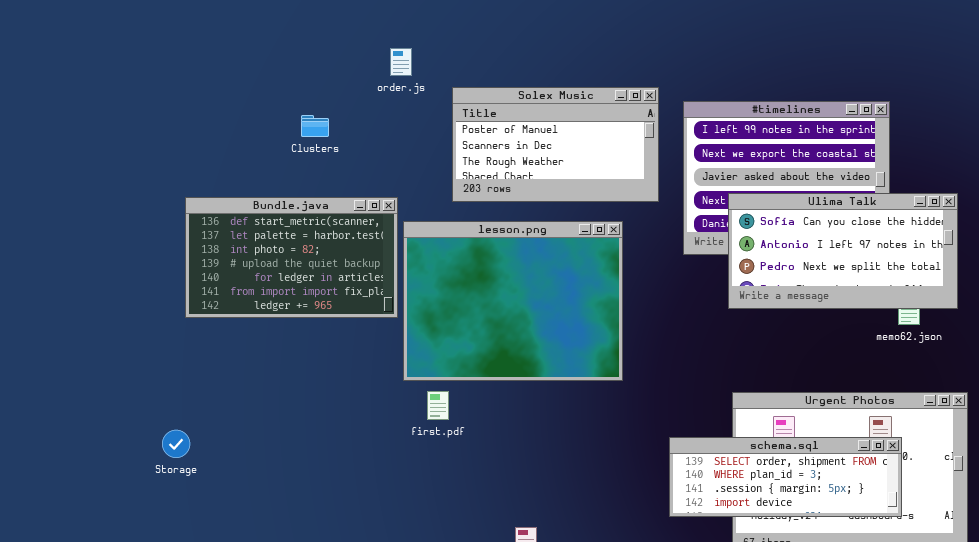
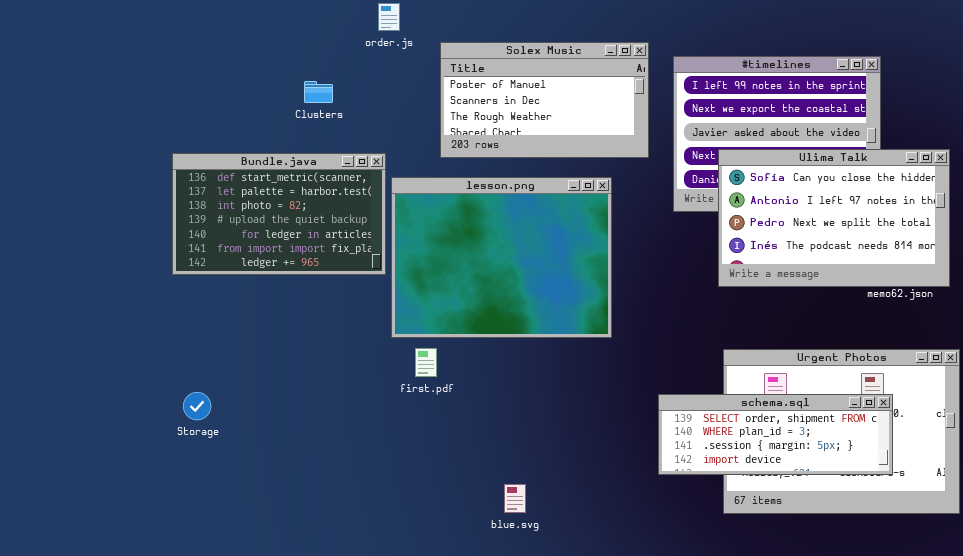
Clusters: [301,115,329,137] -> [304,81,333,103], moved
Ulima Talk: [728,193,958,309] -> [718,149,950,287], resized
Storage: [162,430,190,458] -> [183,392,211,420], moved

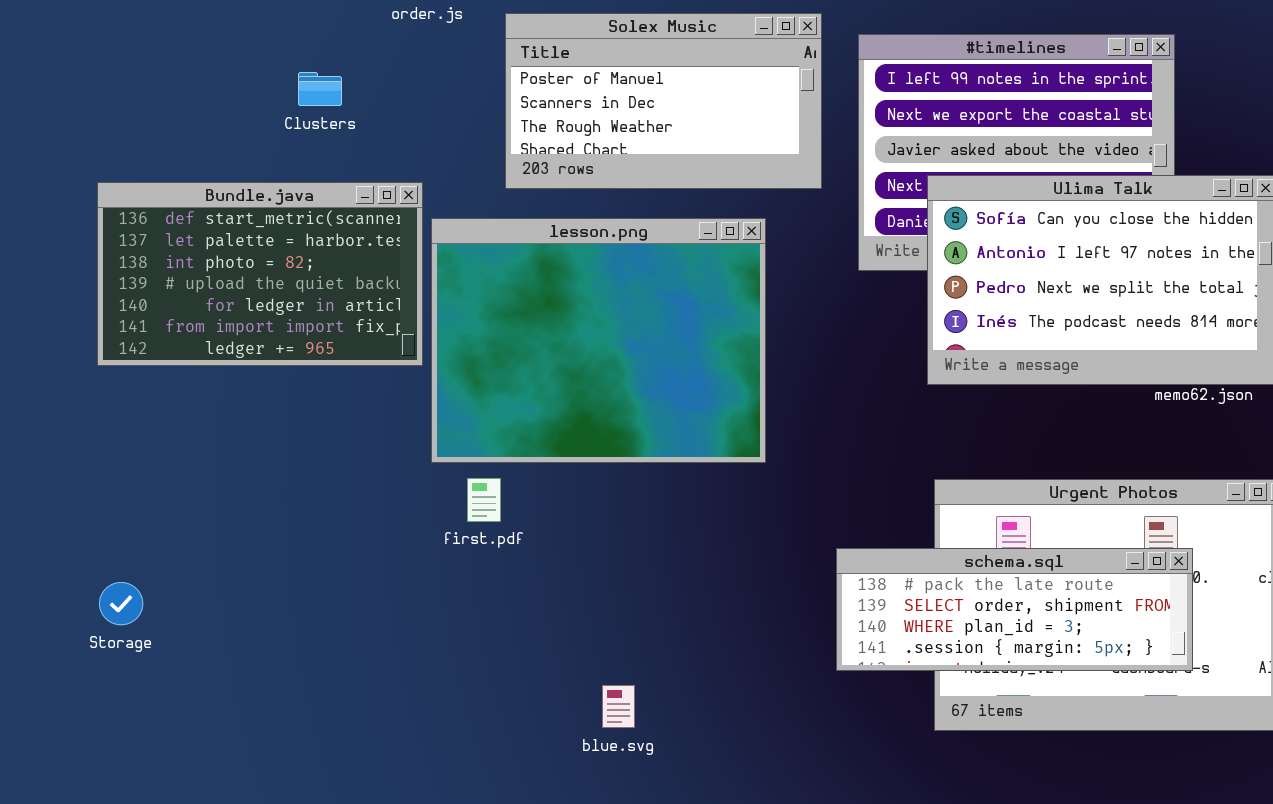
Storage: [183,392,211,420] -> [99,582,143,625], moved
schema.sql: [658,394,893,475] -> [836,548,1193,671], scrolled up 1 row

